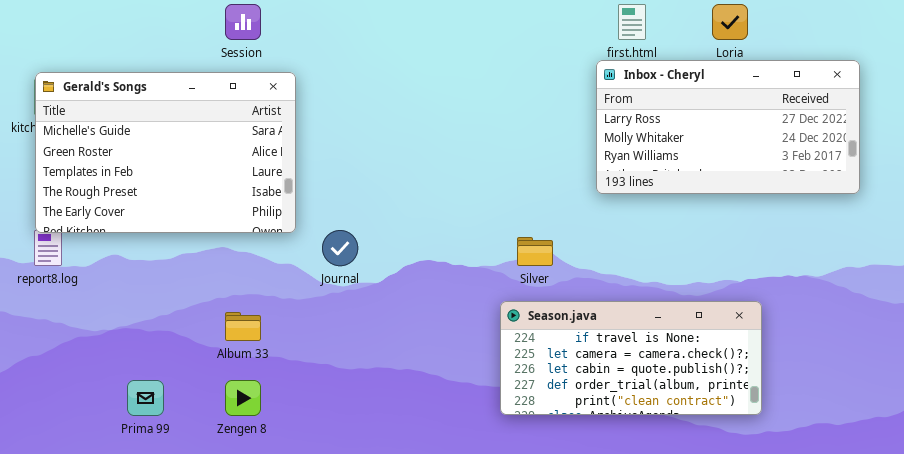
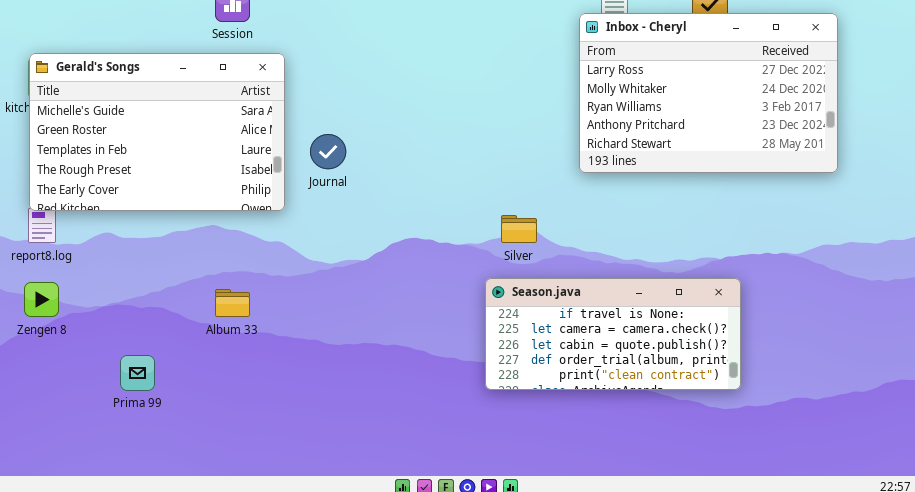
Inbox - Cheryl: [596,60,860,194] -> [579,13,838,173], resized
Journal: [322,230,358,266] -> [310,134,346,169], moved
Zengen 8: [225,380,261,416] -> [24,282,59,317], moved

